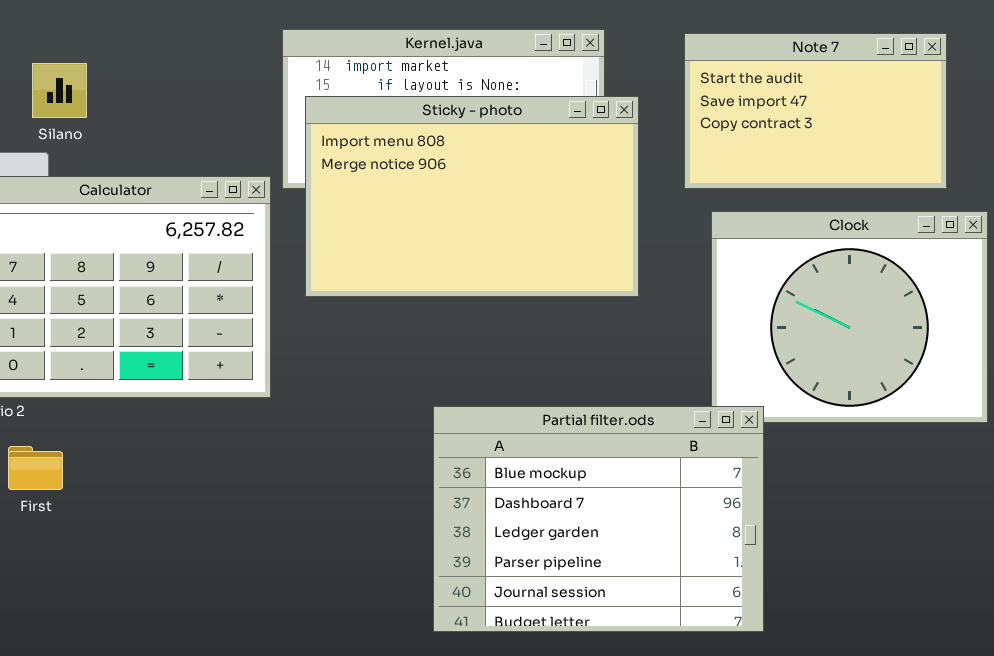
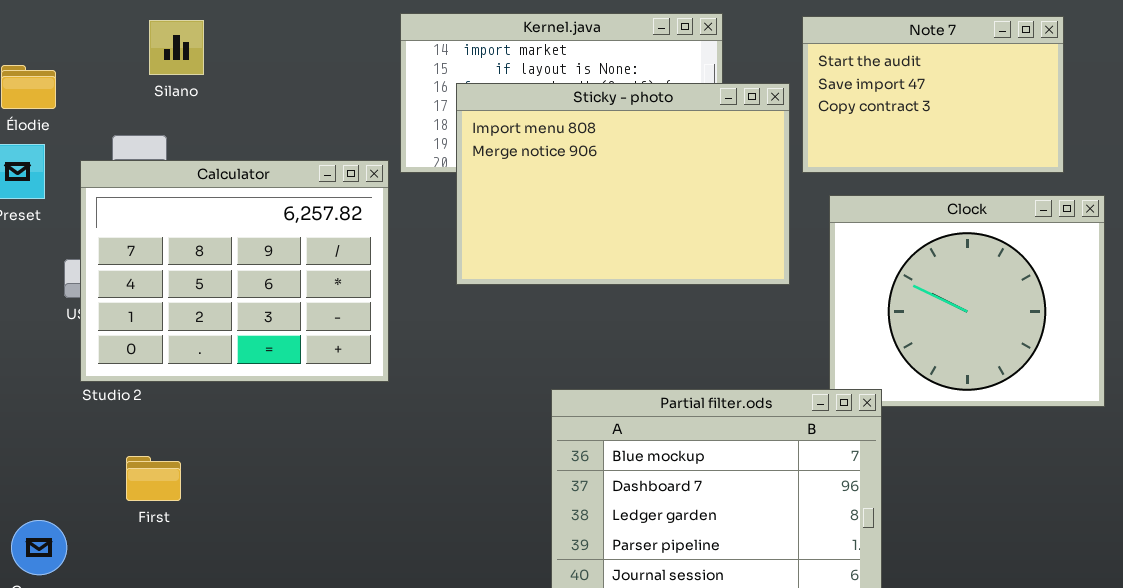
Silano: [32,63,87,118] -> [149,20,204,75], moved
Sticky - photo: [305,96,639,297] -> [456,83,790,285], moved
First: [8,446,63,490] -> [126,456,181,501], moved

